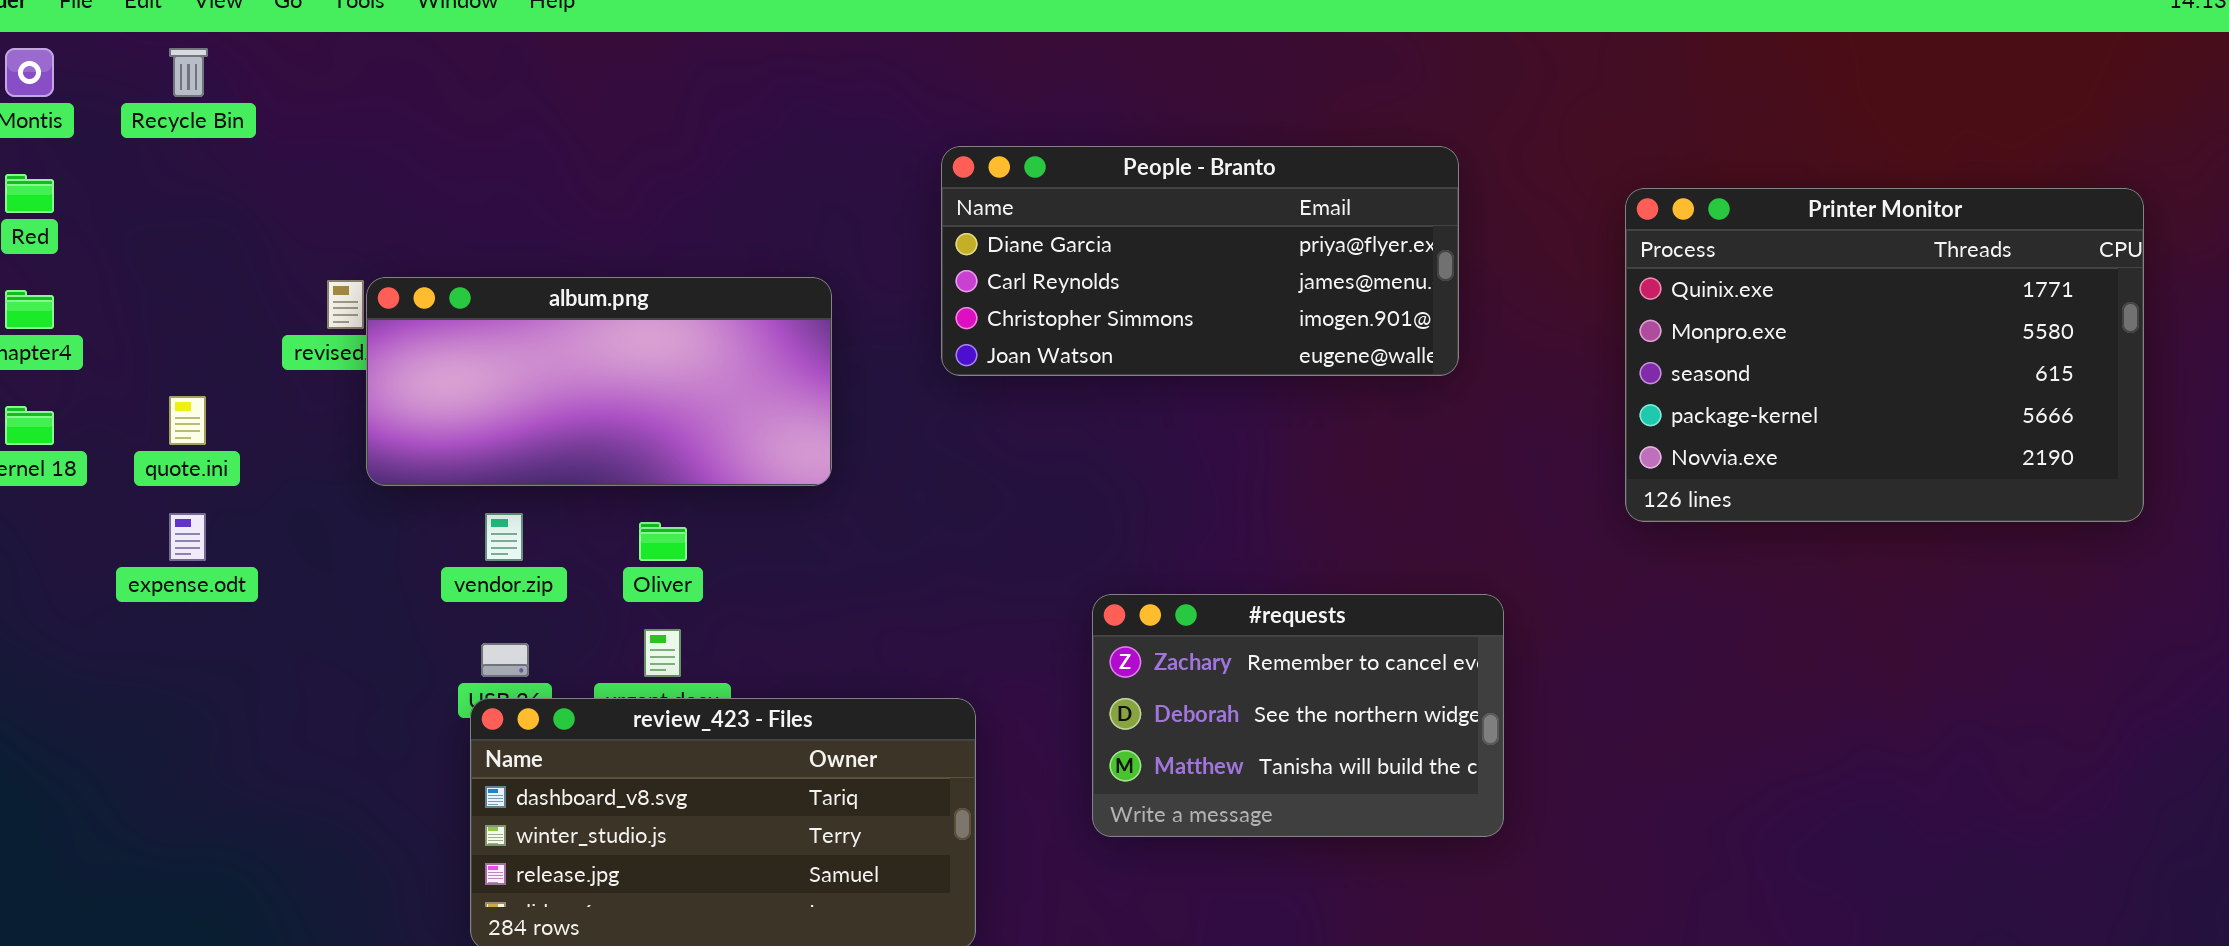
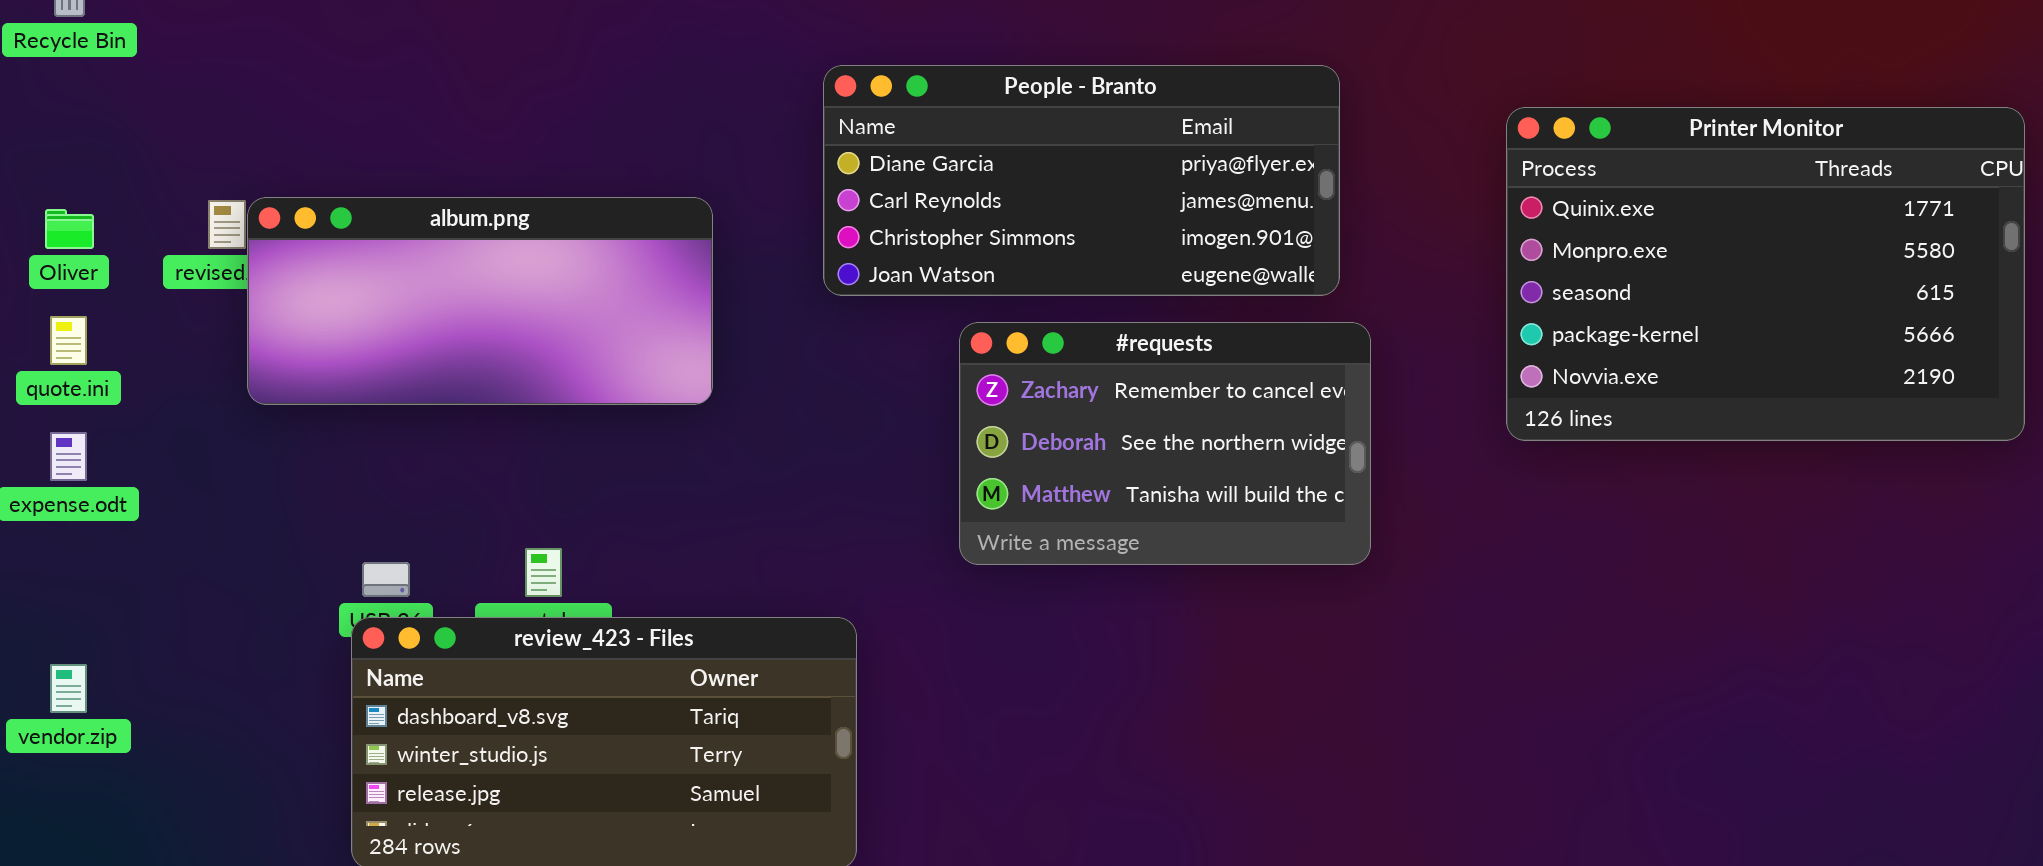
vendor.zip: [485,513,523,561] -> [50,664,87,713], moved
Oliver: [639,522,687,561] -> [45,209,94,249], moved
#requests: [1092,594,1504,837] -> [959,322,1371,565], moved

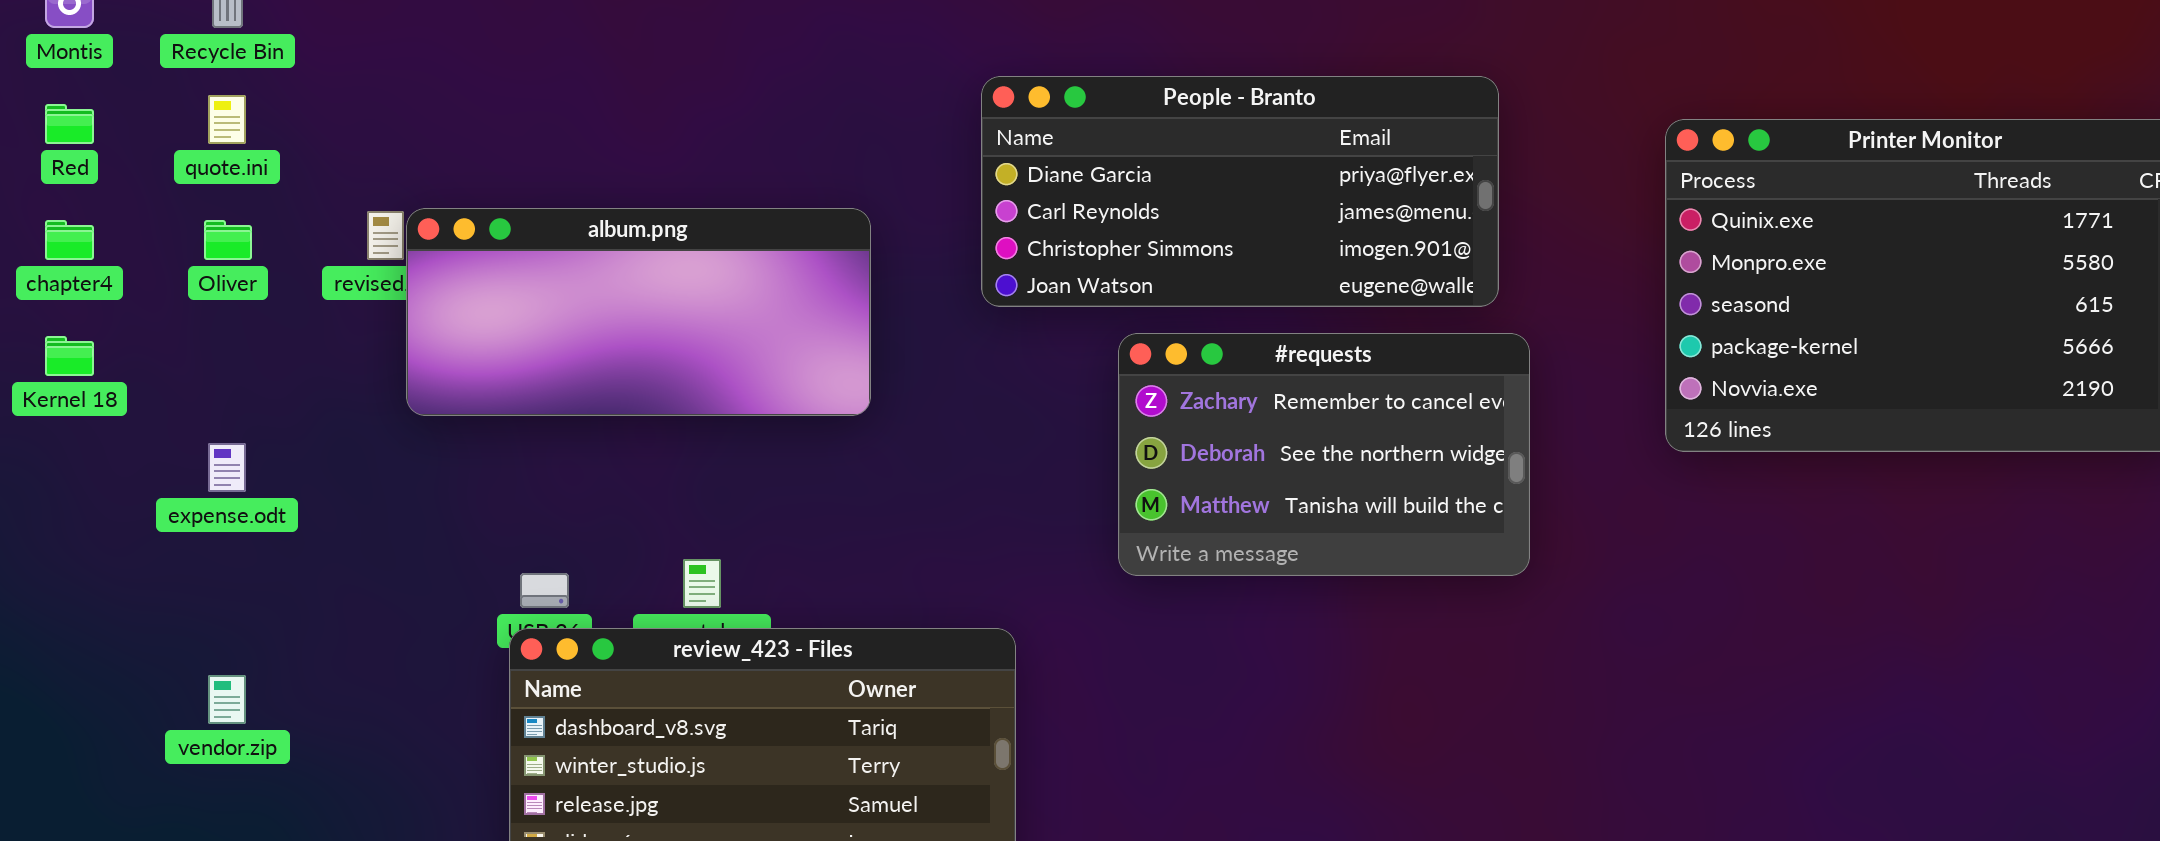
quote.ini: [50,316,87,365] -> [208,95,246,144], moved

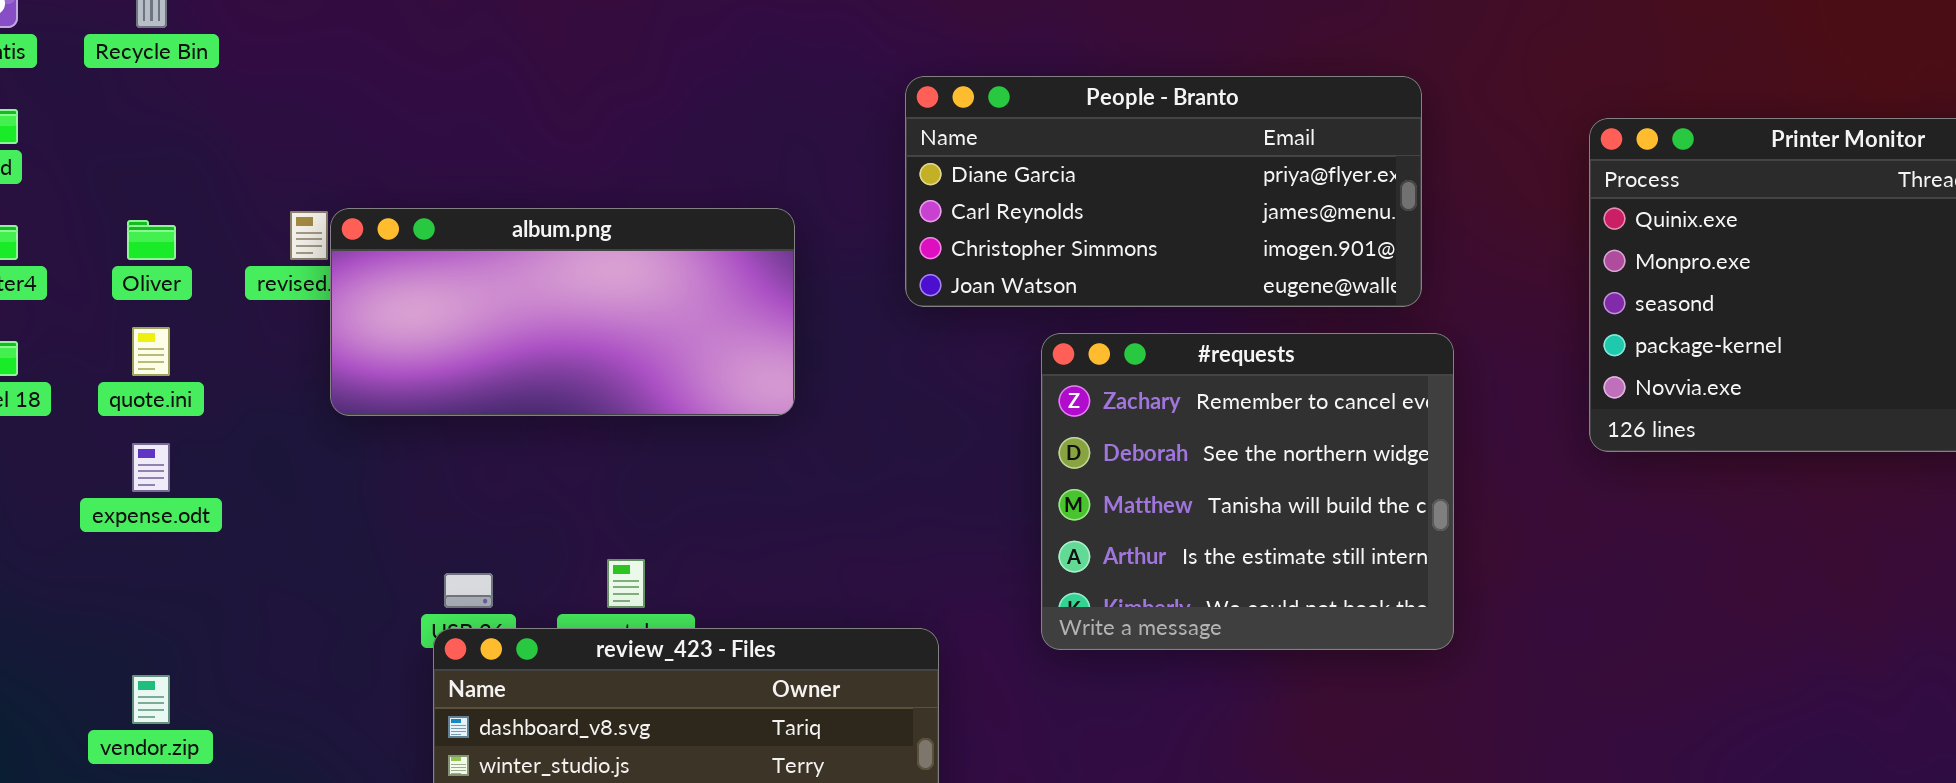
quote.ini: [208,95,246,144] -> [132,327,170,376], moved
#requests: [1118,333,1530,576] -> [1041,333,1454,650], resized

